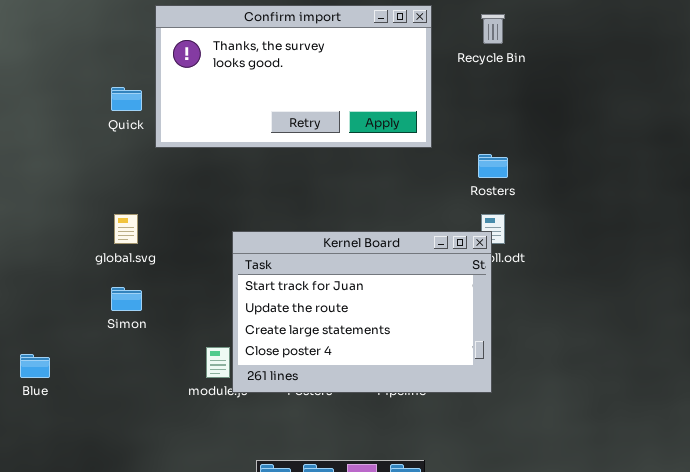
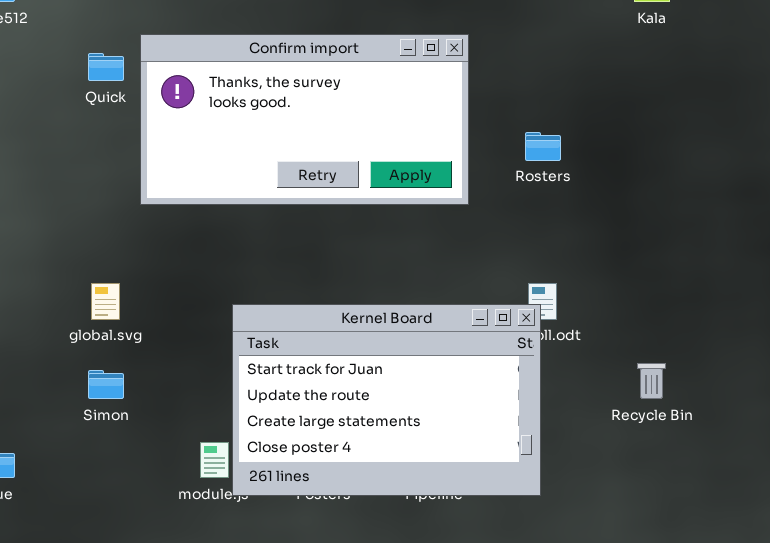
Recycle Bin: [481,14,505,44] -> [637,363,666,399], moved
Quick: [111,87,142,111] -> [88,53,124,81], moved
Rosters: [478,154,508,178] -> [525,132,561,161], moved

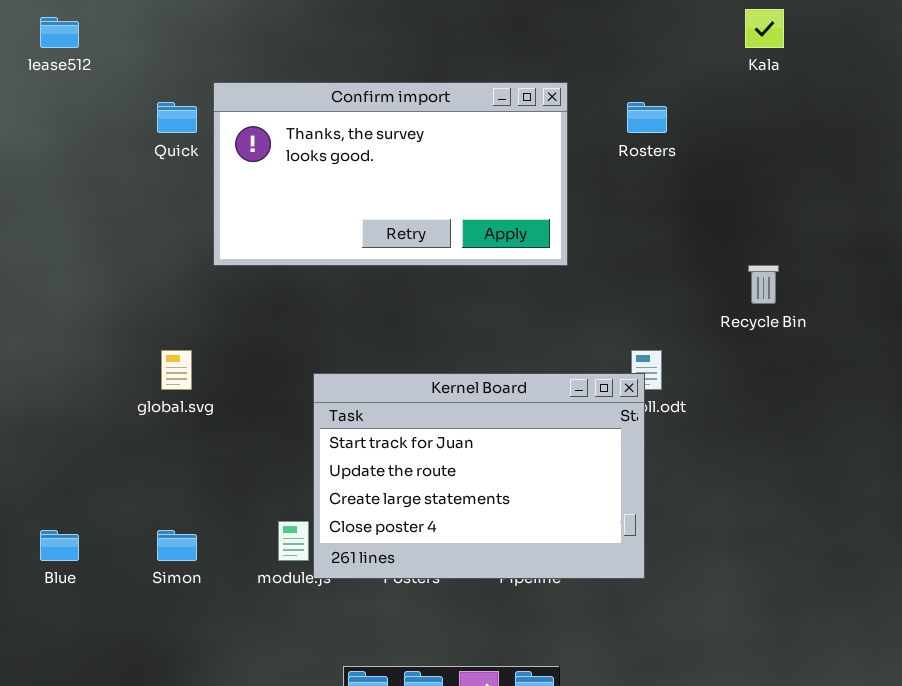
Rosters: [525,132,561,161] -> [627,102,667,133], moved
Recycle Bin: [637,363,666,399] -> [748,265,779,304], moved
Simon: [88,370,124,399] -> [157,530,197,561], moved

